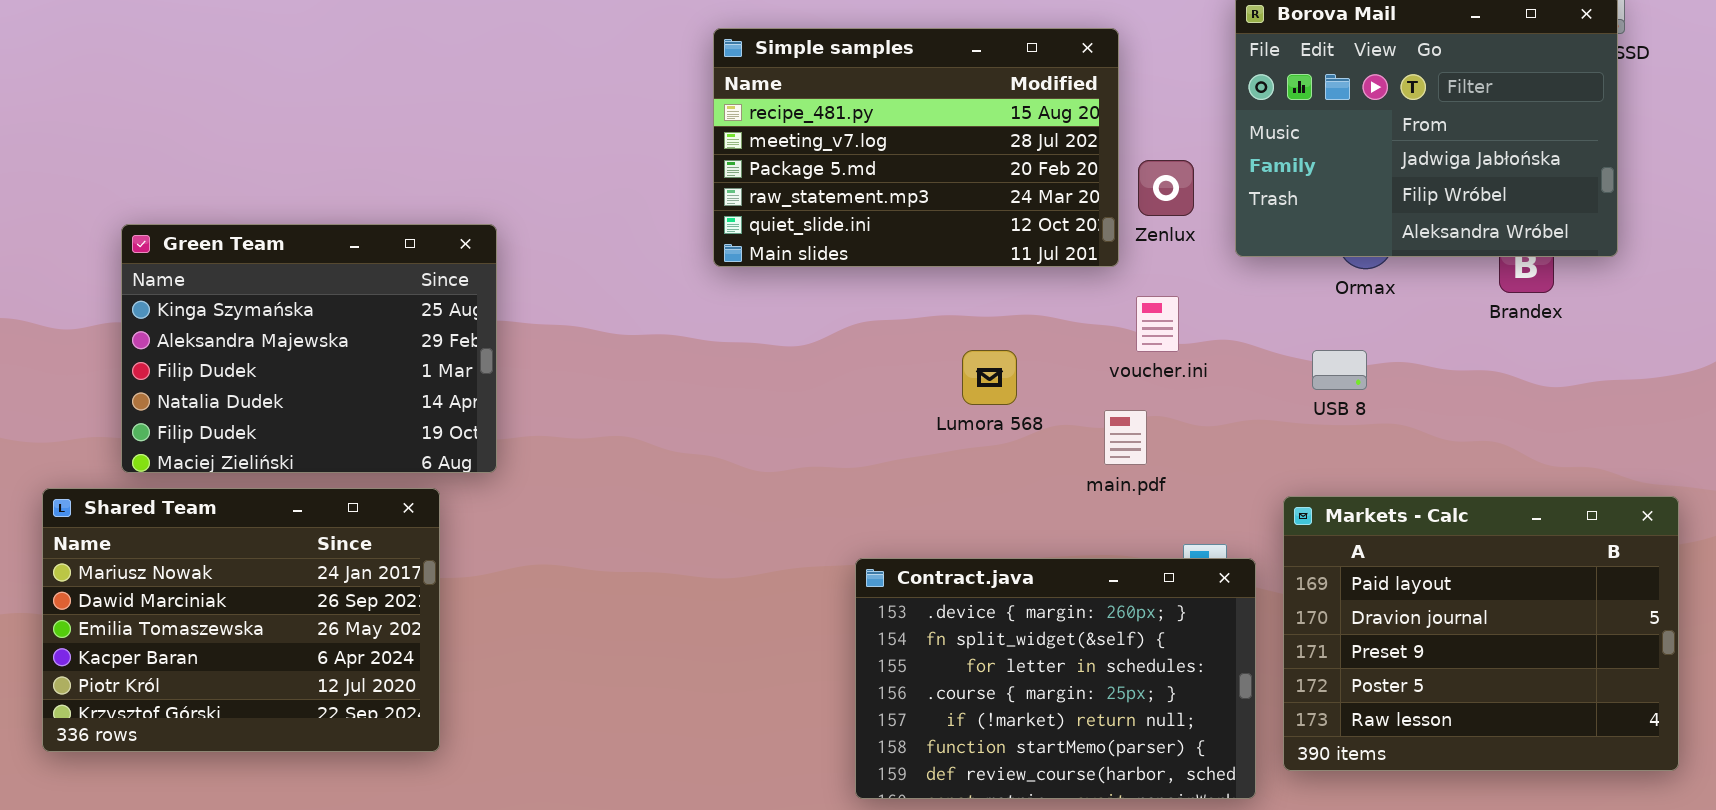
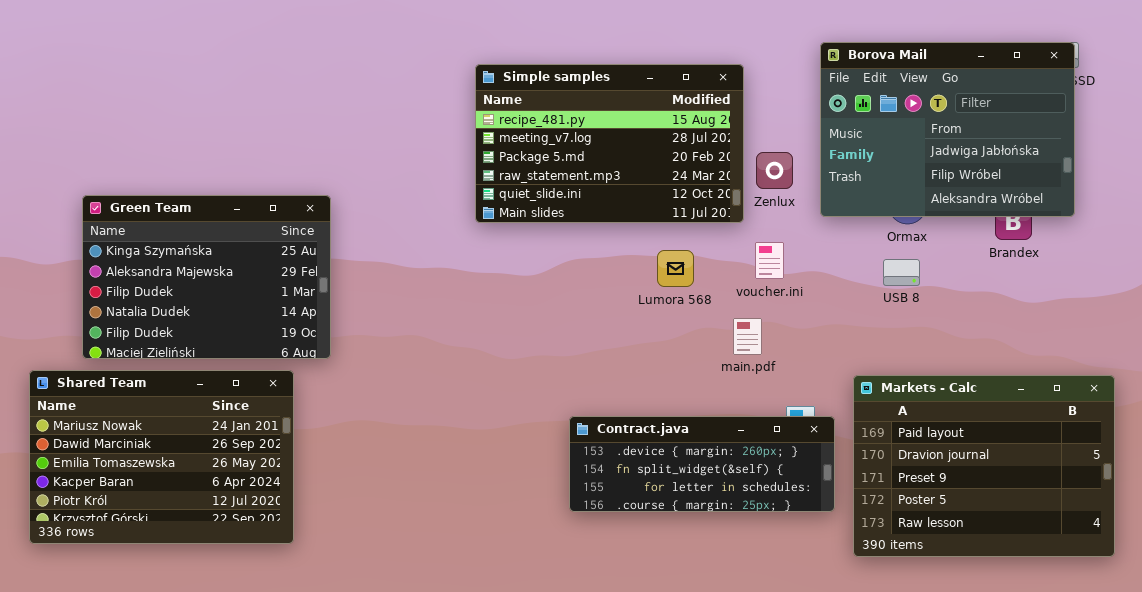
Lumora 568: [962,350,1017,405] -> [657,250,694,287], moved
USB 8: [1312,350,1367,390] -> [883,259,920,286], moved
Contract.java: [855,558,1256,799] -> [569,416,835,512], resized

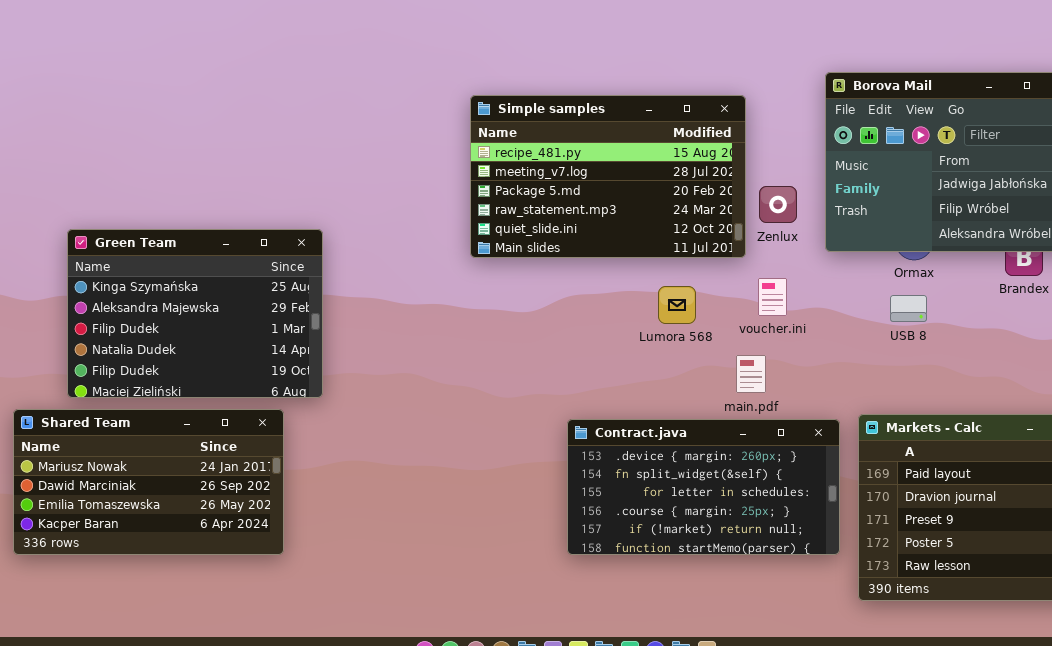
Shared Team: [29,370,294,544] -> [13,409,284,555], resized
Contract.java: [569,416,835,512] -> [567,419,840,555], resized

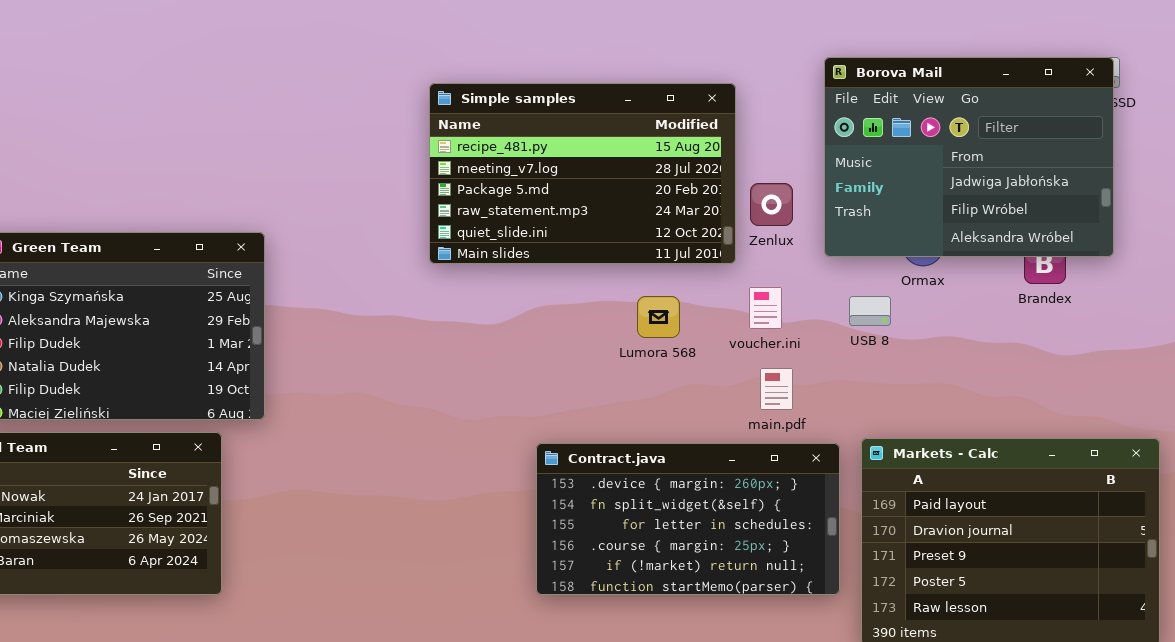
USB 8: [890,295,927,322] -> [849,296,891,326], moved
main.pdf: [736,355,766,393] -> [760,368,793,410], moved

